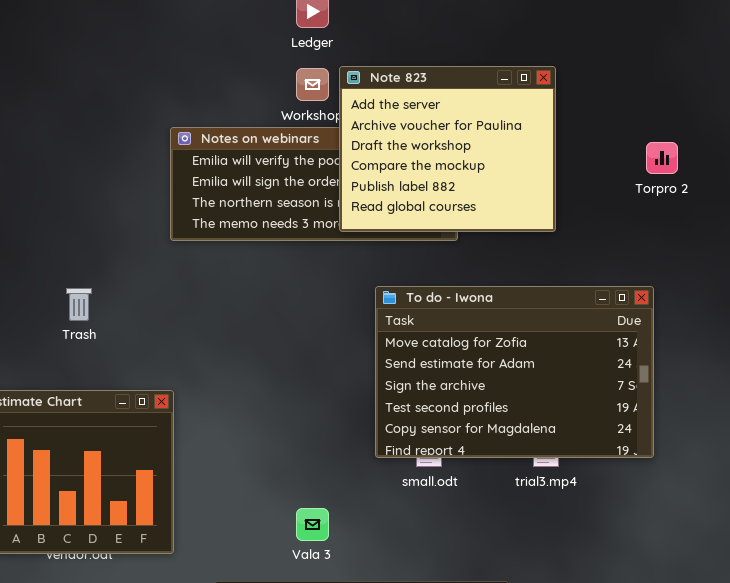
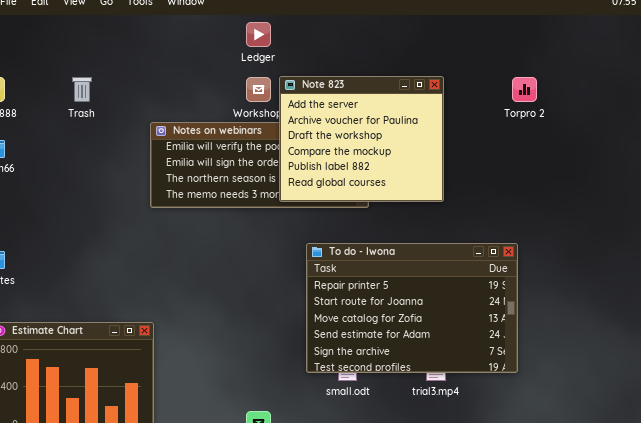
Torpro 2: [646,142,678,174] -> [512,77,537,102], moved
To do - Iwona: [375,286,654,458] -> [306,243,518,373], scrolled up 2 rows
Trash: [66,288,92,321] -> [72,77,92,102], moved

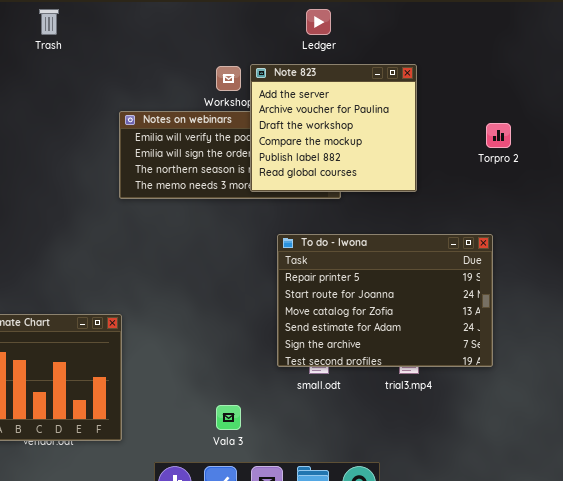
Ledger: [246,22,271,47] -> [306,9,331,35], moved
Trash: [72,77,92,102] -> [39,9,59,35], moved
Torpro 2: [512,77,537,102] -> [486,123,511,148], moved

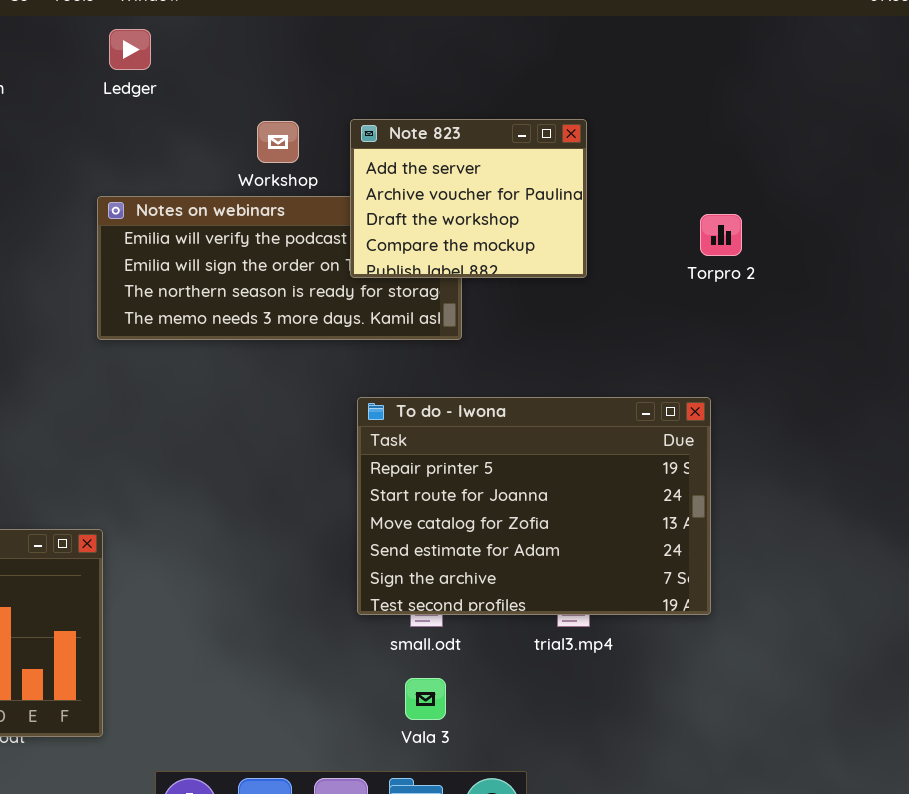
Ledger: [306,9,331,35] -> [109,29,151,70], moved
Note 823: [250,64,417,192] -> [350,119,587,278], resized
Vala 3: [216,405,241,430] -> [405,678,446,720], moved

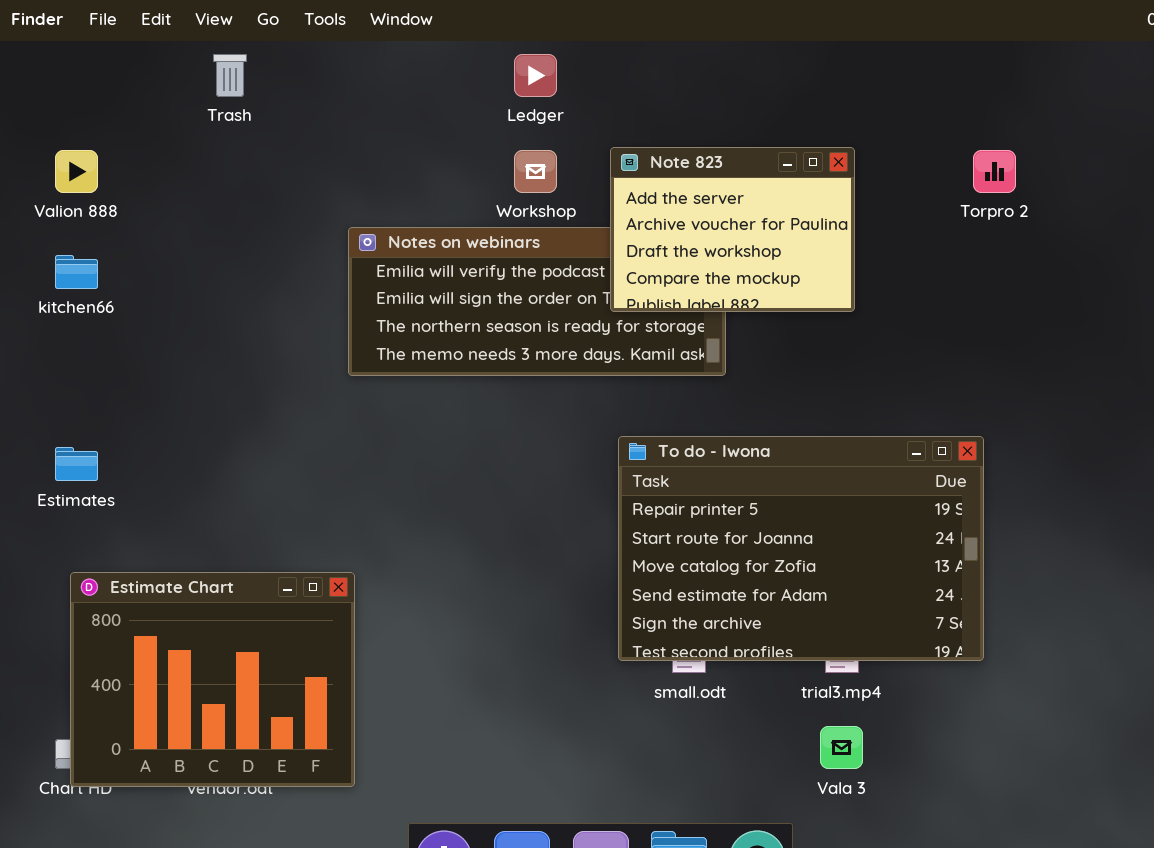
Ledger: [109,29,151,70] -> [514,54,557,97], moved
Torpro 2: [700,214,742,256] -> [973,150,1016,193], moved
Vala 3: [405,678,446,720] -> [820,726,863,769], moved

